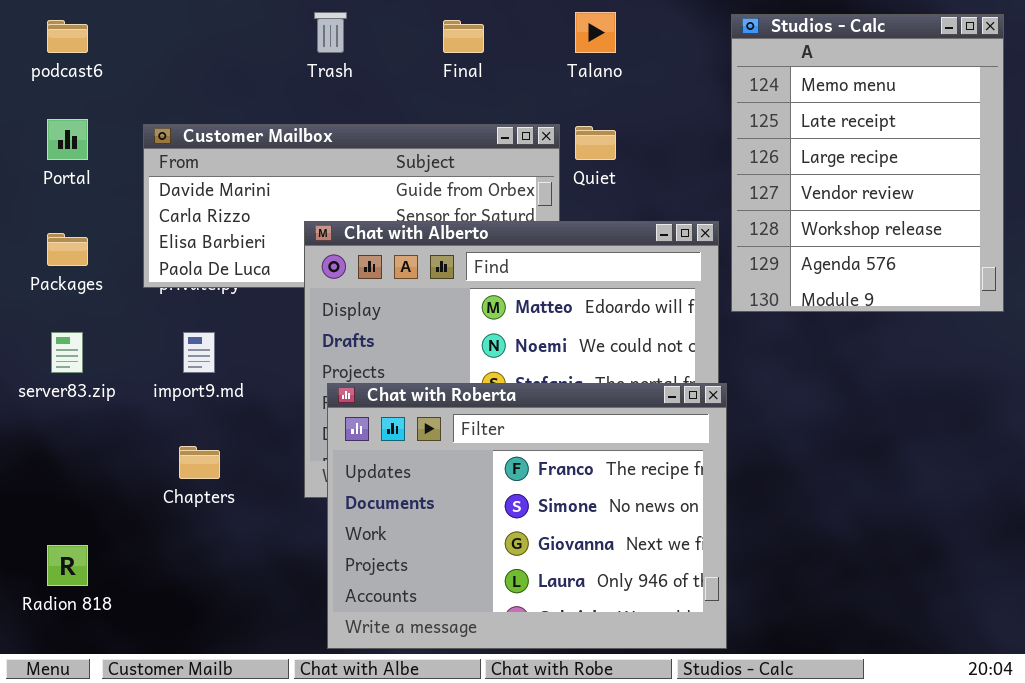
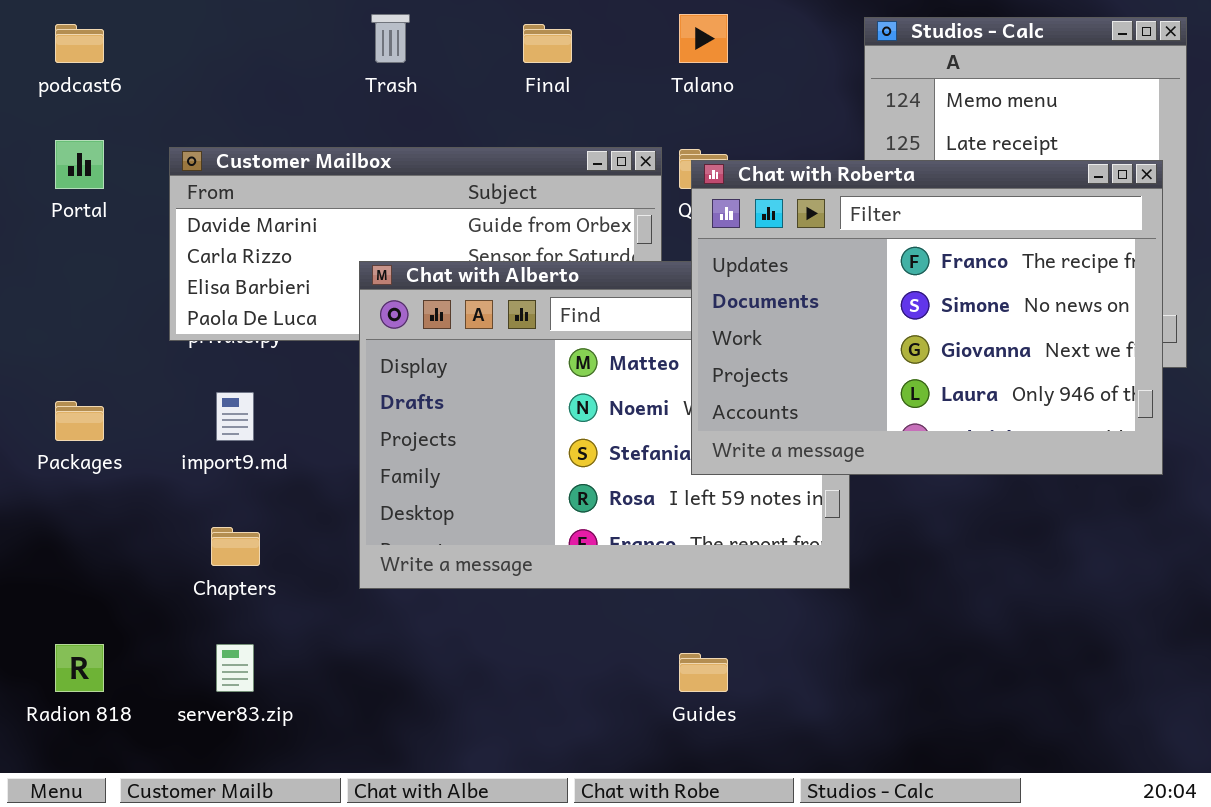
Packages: [47,233,88,266] -> [55,401,104,441], moved
server83.zip: [51,332,83,373] -> [216,644,254,692], moved
Chat with Roberta: [327,383,727,649] -> [691,160,1163,475], moved

